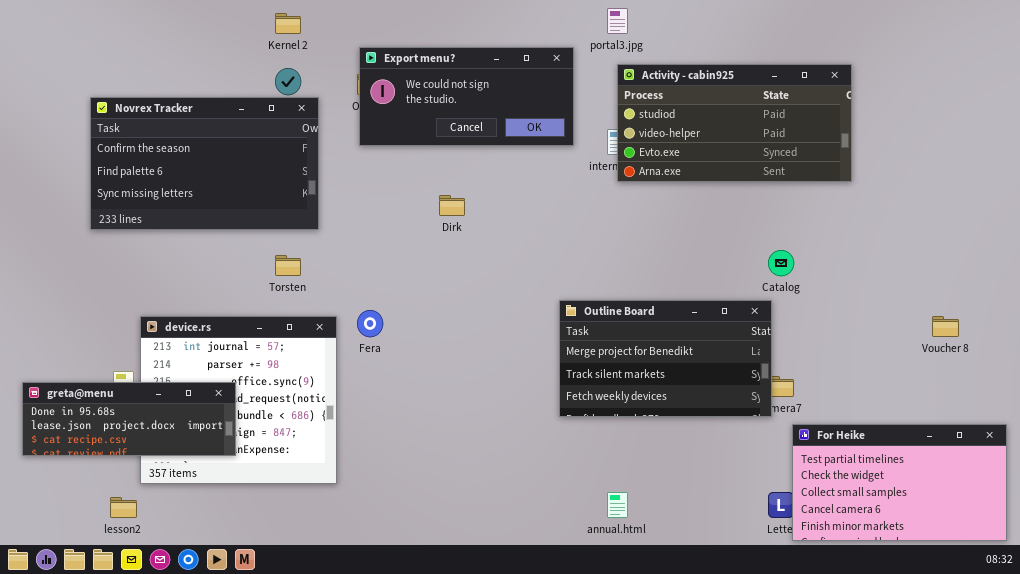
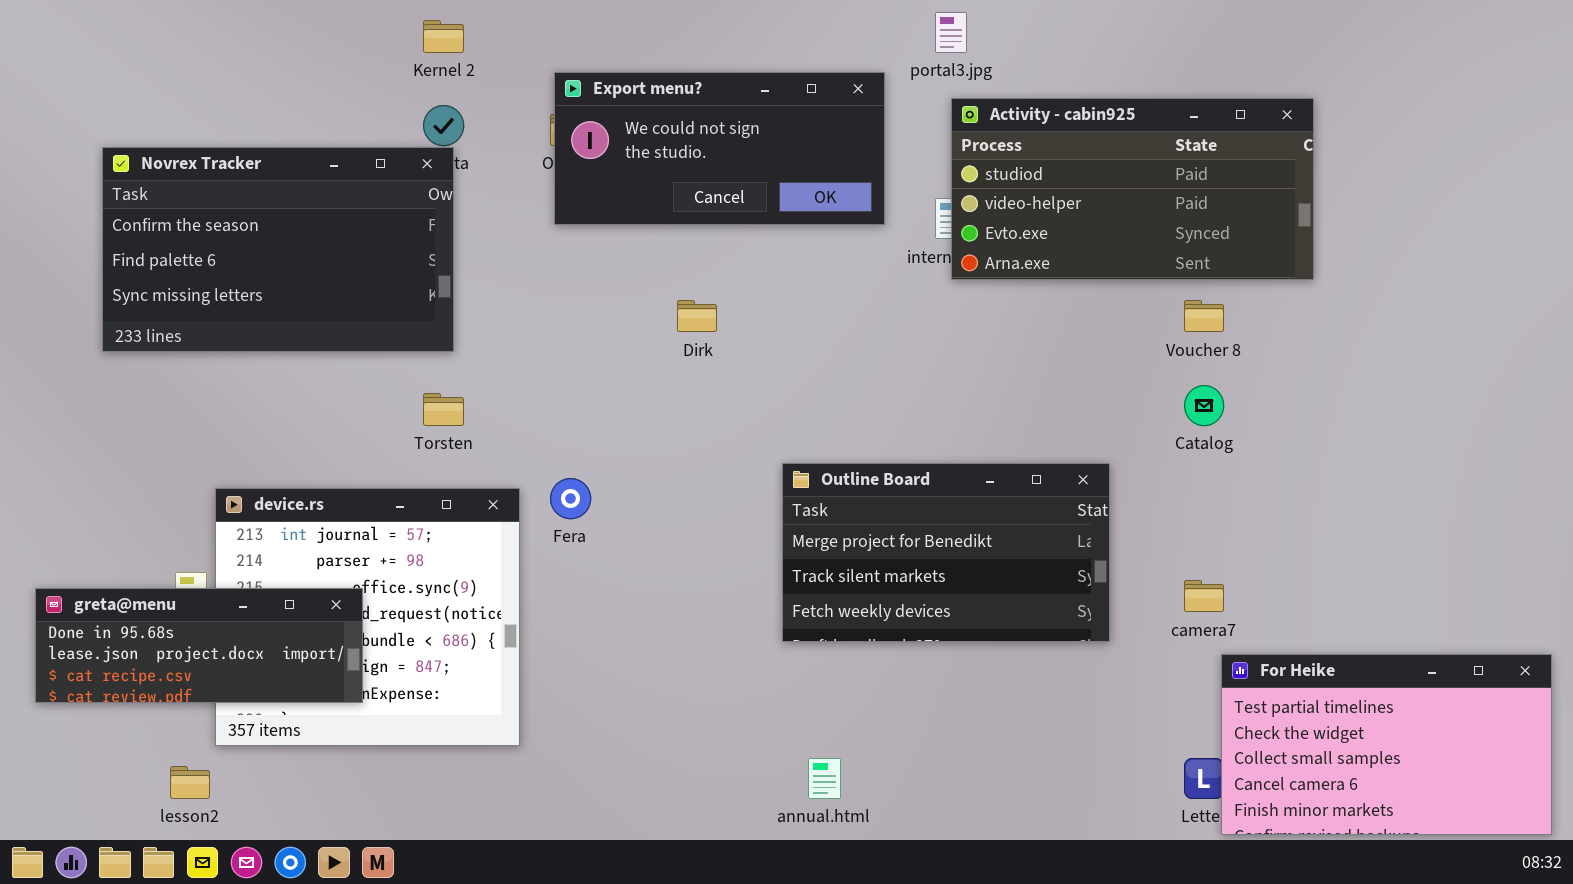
Novrex Tracker: [90,97,319,230] -> [102,147,454,352], moved
Outline Board: [559,300,772,417] -> [782,463,1110,642], moved
Voucher 8: [932,316,959,337] -> [1184,300,1224,332], moved
annual.html: [607,492,628,518] -> [808,758,841,799], moved

